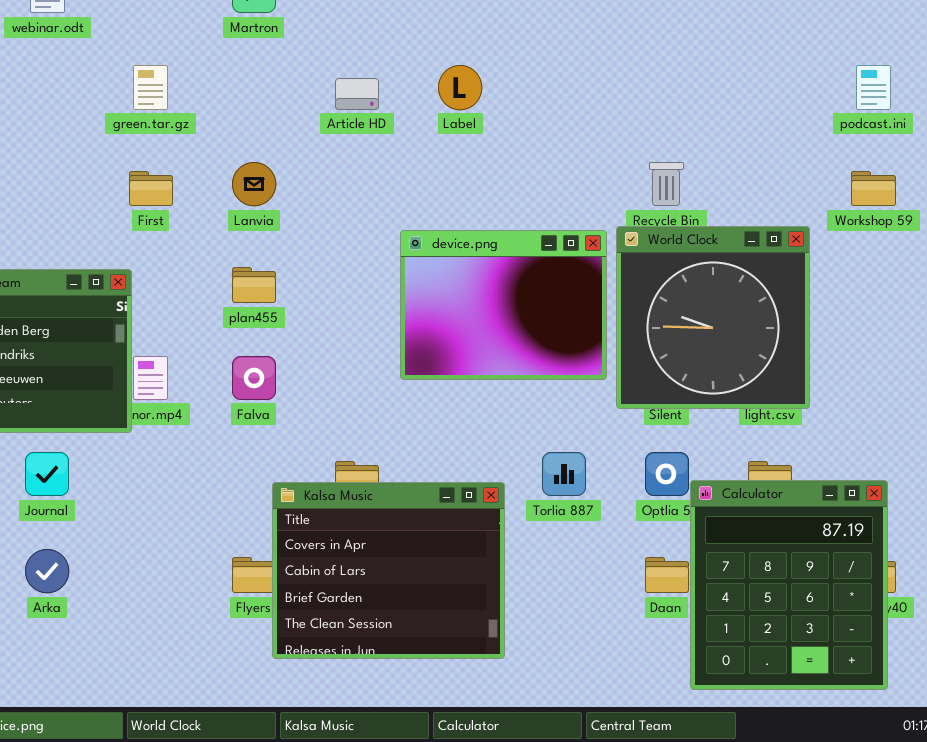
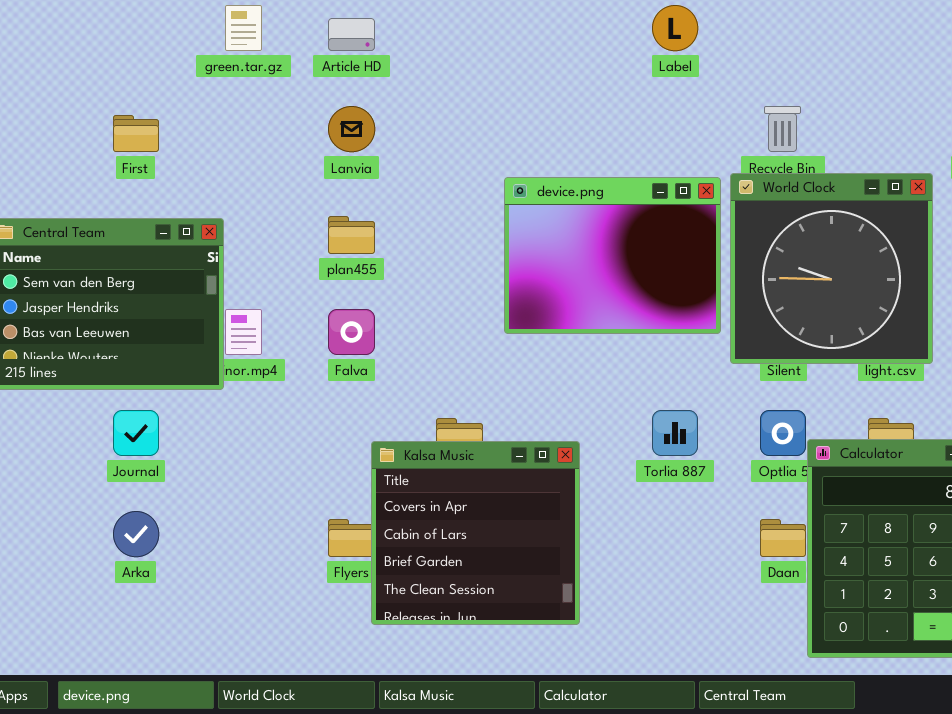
Label: [438,65,482,110] -> [652,5,698,51], moved
Article HD: [335,78,379,110] -> [328,18,375,51], moved
First: [129,171,173,206] -> [113,115,159,152], moved
Kalsa Music: [272,482,505,659] -> [371,441,580,625], resized

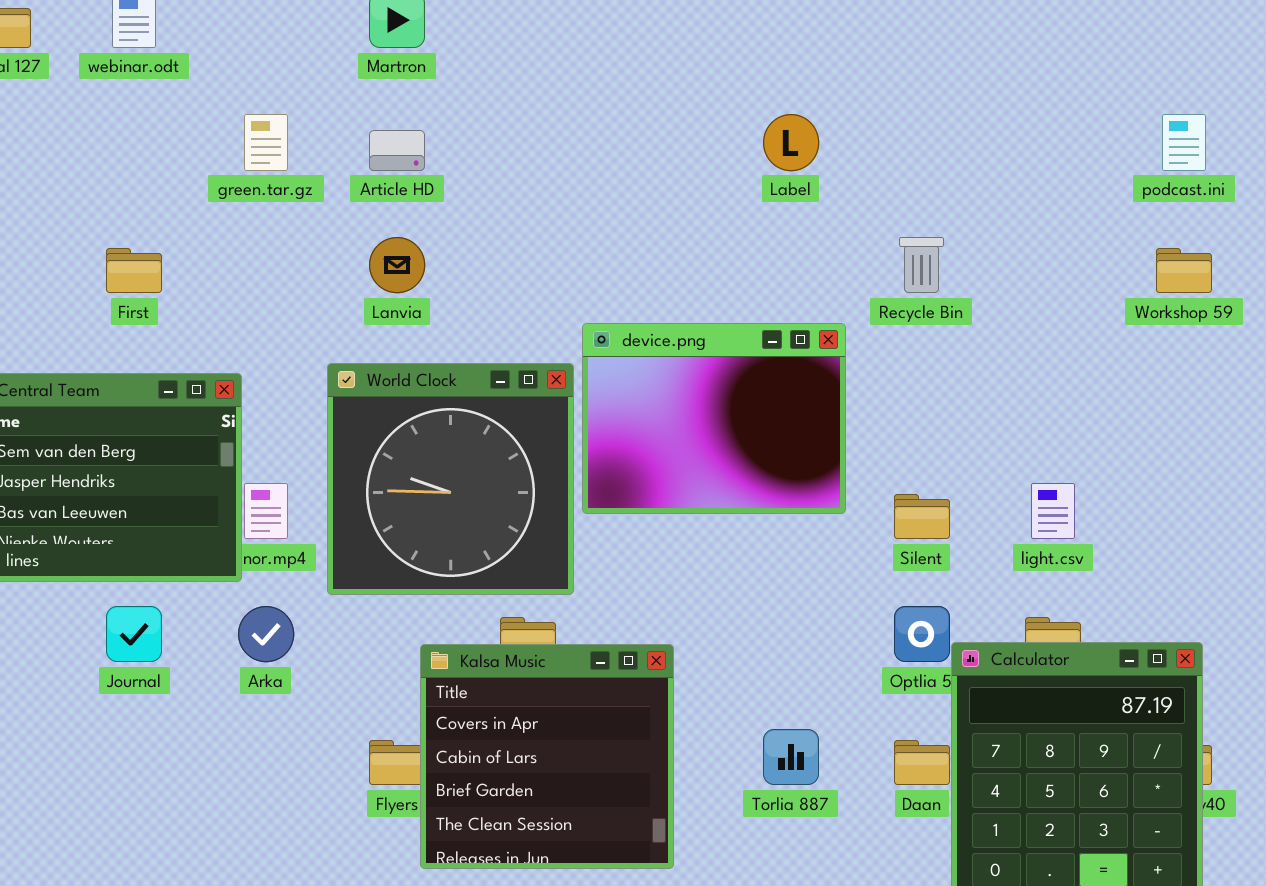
World Clock: [730,173,933,364] -> [327,363,574,595], moved
Torlia 887: [652,410,698,456] -> [763,729,819,785], moved
Arka: [113,511,159,557] -> [238,606,294,662], moved

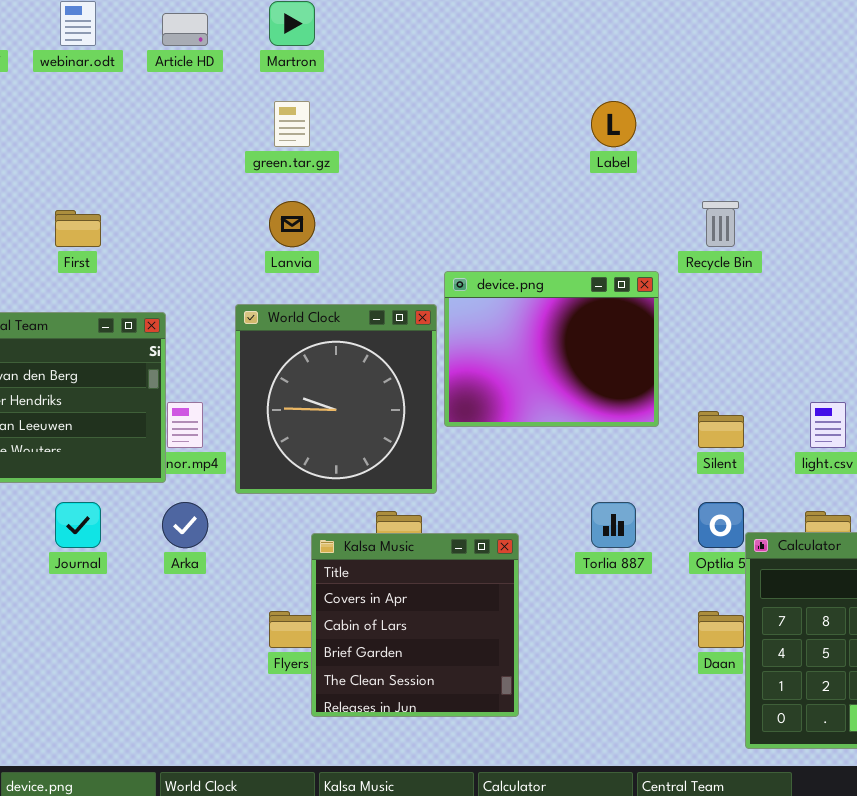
green.tar.gz: [244,114,288,171] -> [274,101,310,147], moved
Article HD: [369,130,425,171] -> [162,13,208,46], moved
Torlia 887: [763,729,819,785] -> [591,502,636,548], moved

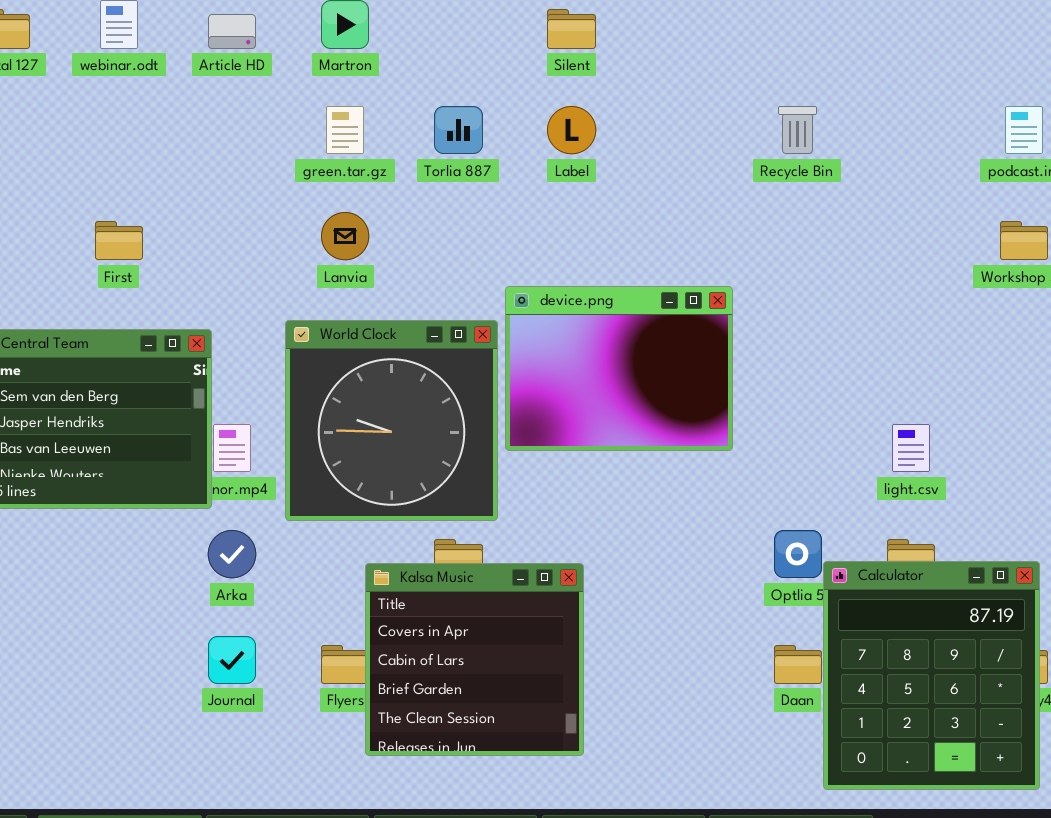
Label: [591,101,636,147] -> [547,106,596,154], moved
Recycle Bin: [702,201,739,247] -> [778,106,817,154], moved
Silent: [698,411,744,448] -> [547,9,596,49], moved
Journal: [55,502,101,548] -> [208,636,256,684], moved
Torlia 887: [591,502,636,548] -> [434,106,483,154], moved

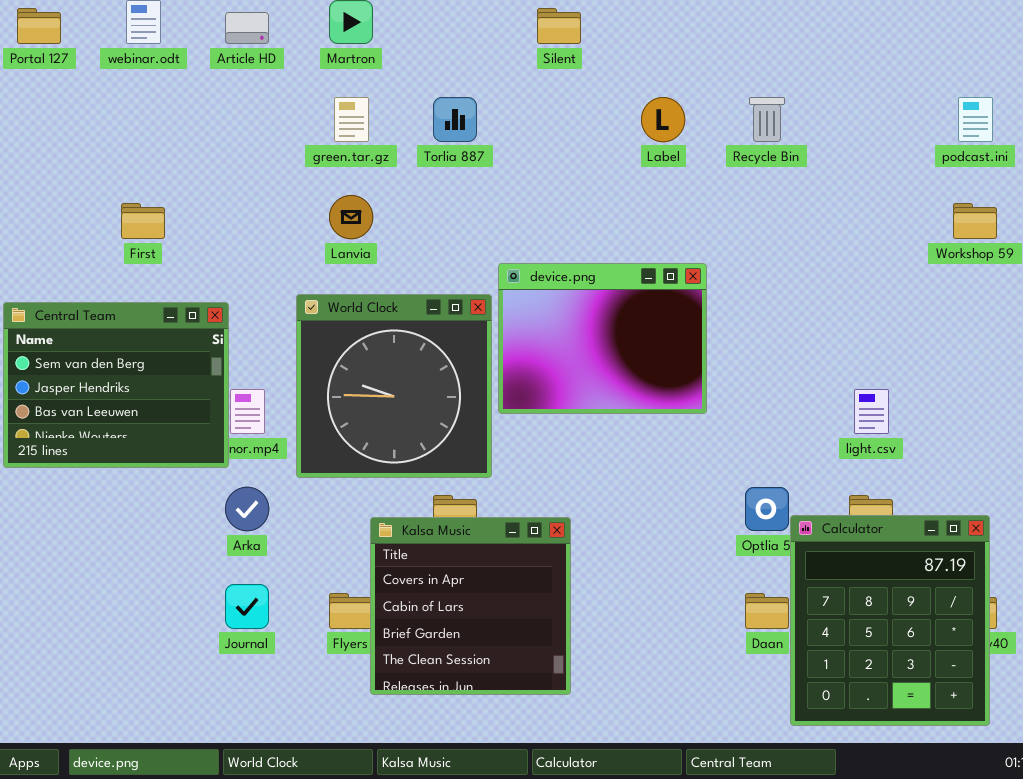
Label: [547,106,596,154] -> [641,97,685,142], moved

